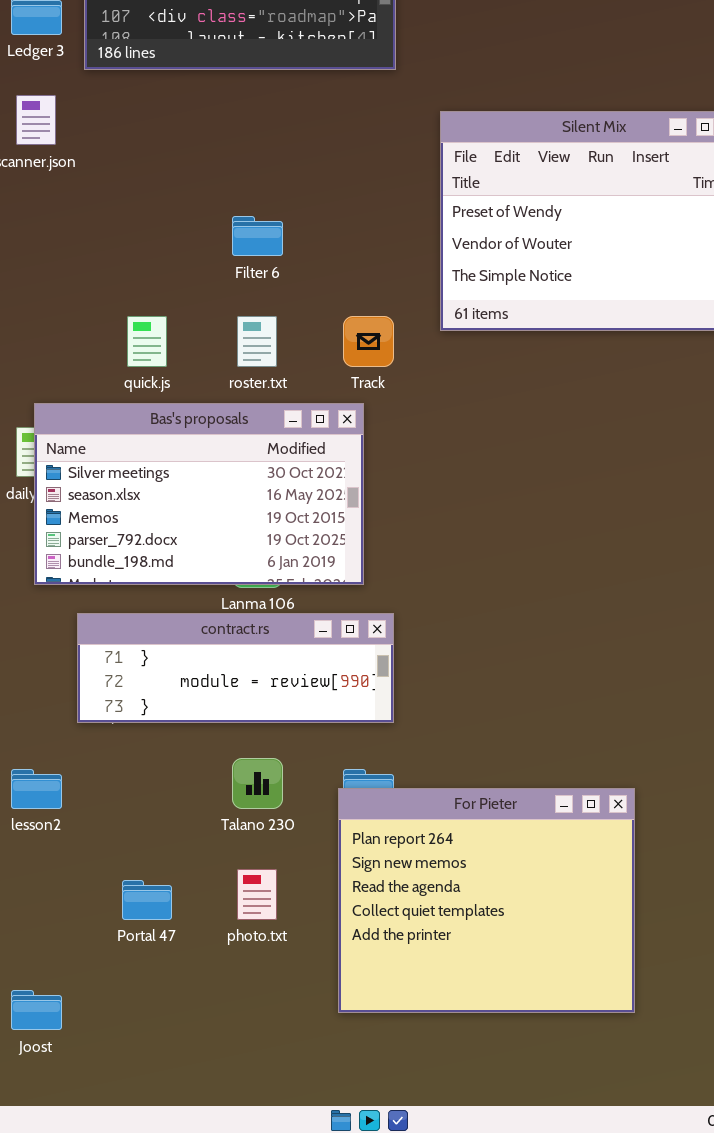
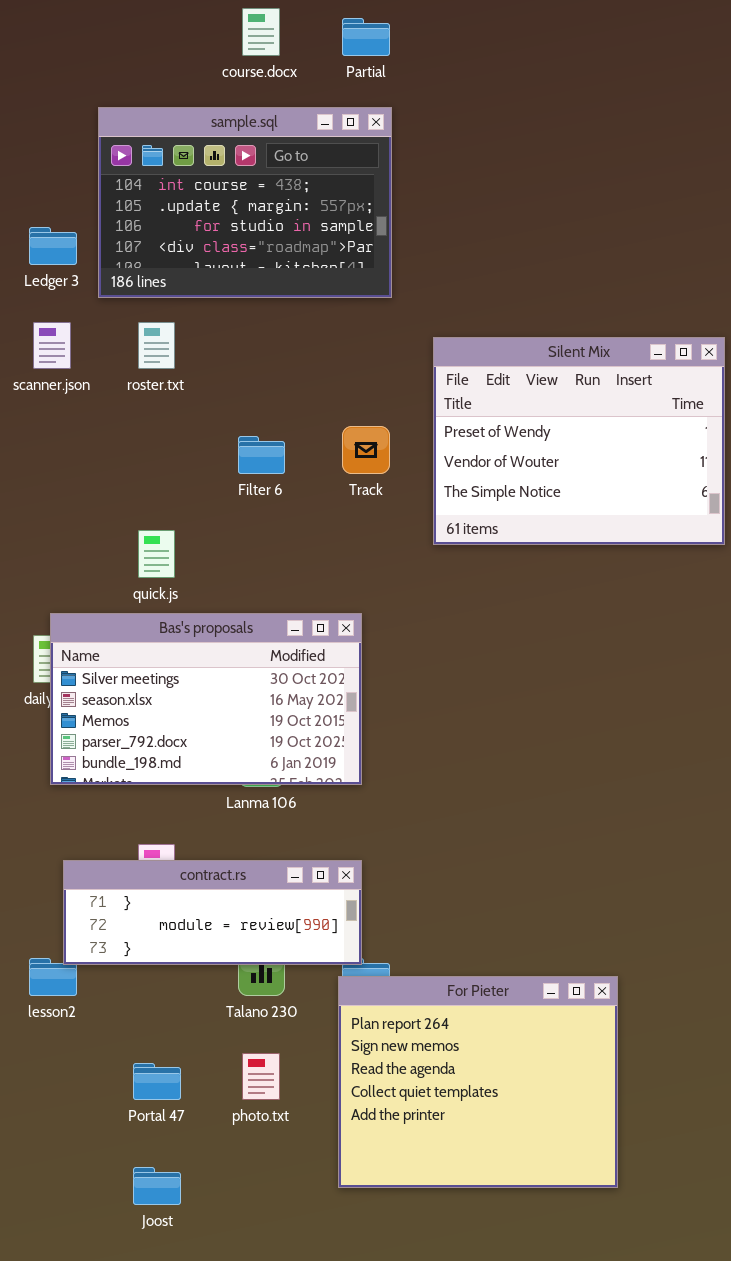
roster.txt: [237,316,277,367] -> [138,322,175,369], moved
Track: [343,316,394,367] -> [342,426,390,474], moved
contract.rs: [77,613,394,723] -> [63,860,362,965], moved
Joost: [11,990,62,1030] -> [133,1167,181,1205], moved

